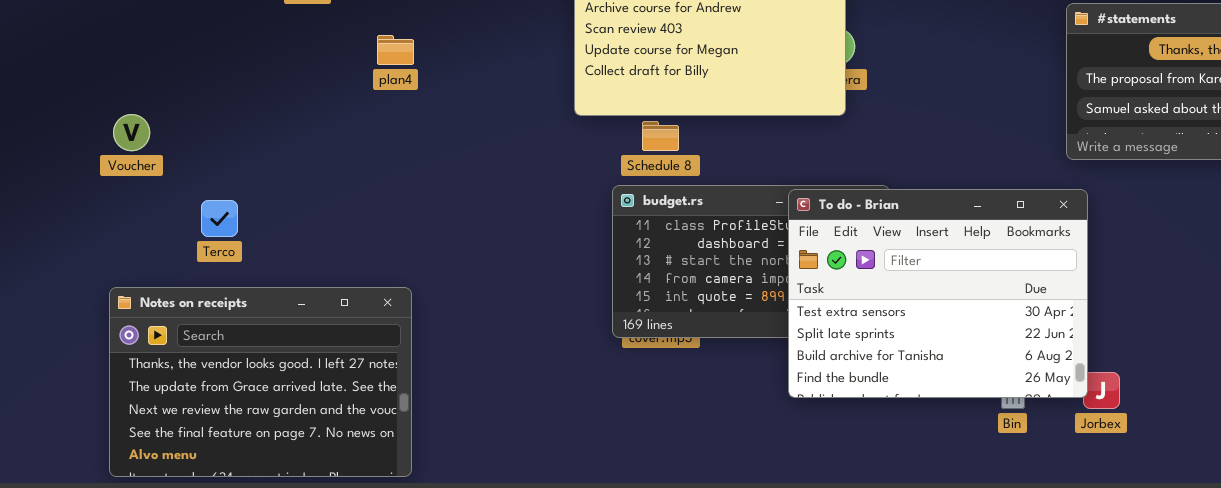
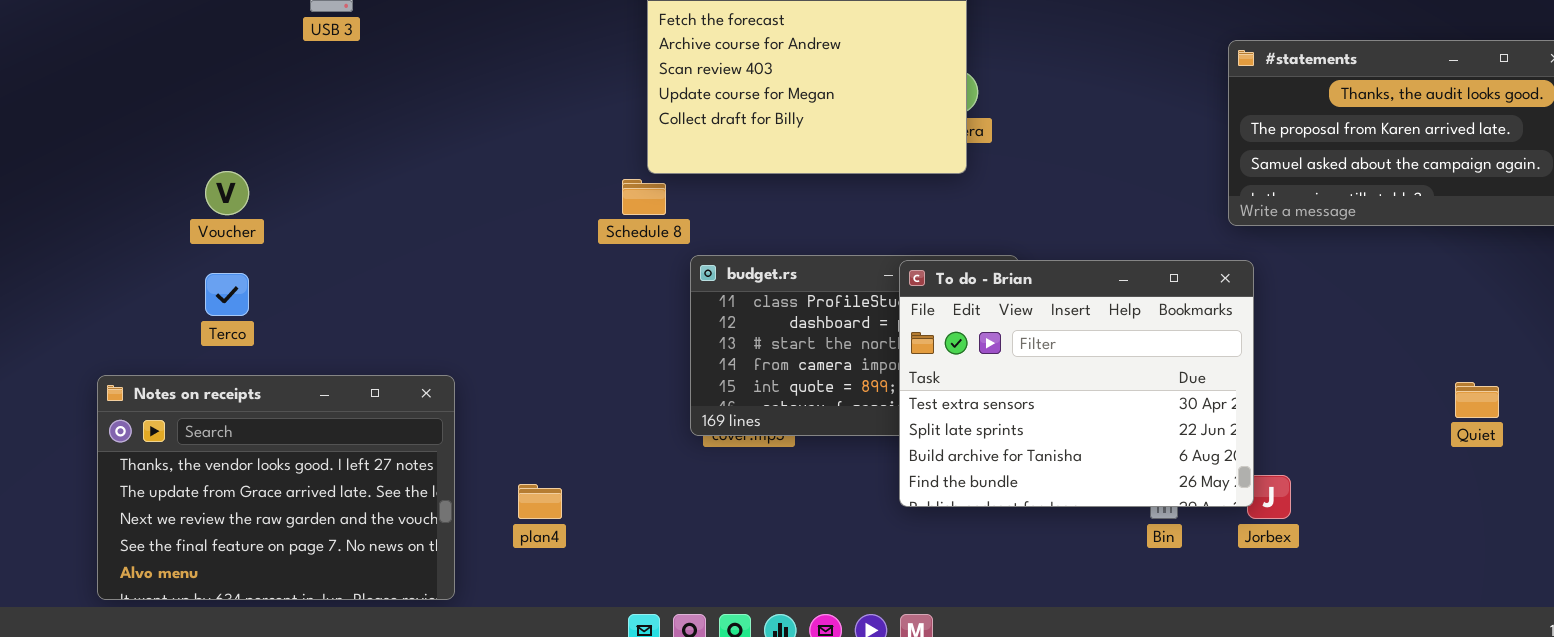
plan4: [377,35,414,65] -> [518,484,562,519], moved
Voucher: [113,114,150,151] -> [205,171,249,215], moved
Schedule 8: [642,121,679,151] -> [622,179,666,215], moved

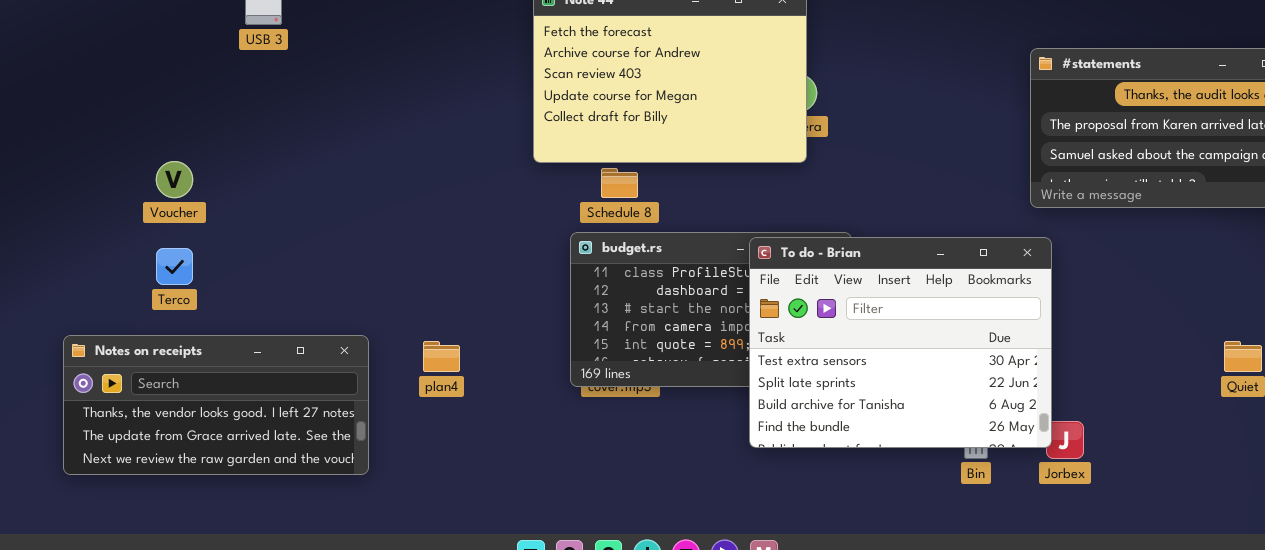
Schedule 8: [622,179,666,215] -> [601,168,638,198], moved
Notes on receipts: [97,375,455,600] -> [63,335,369,475], resized
plan4: [518,484,562,519] -> [423,341,460,372], moved

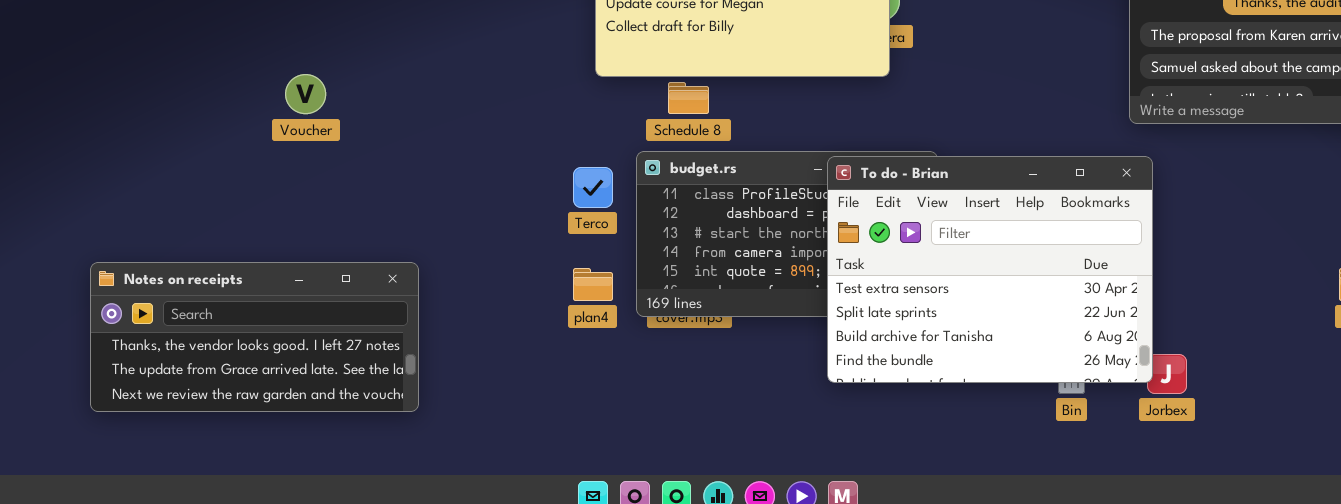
Voucher: [156,161,193,198] -> [285,74,326,114], moved
Terco: [156,248,193,285] -> [573,167,613,208], moved
plan4: [423,341,460,372] -> [573,268,613,301], moved

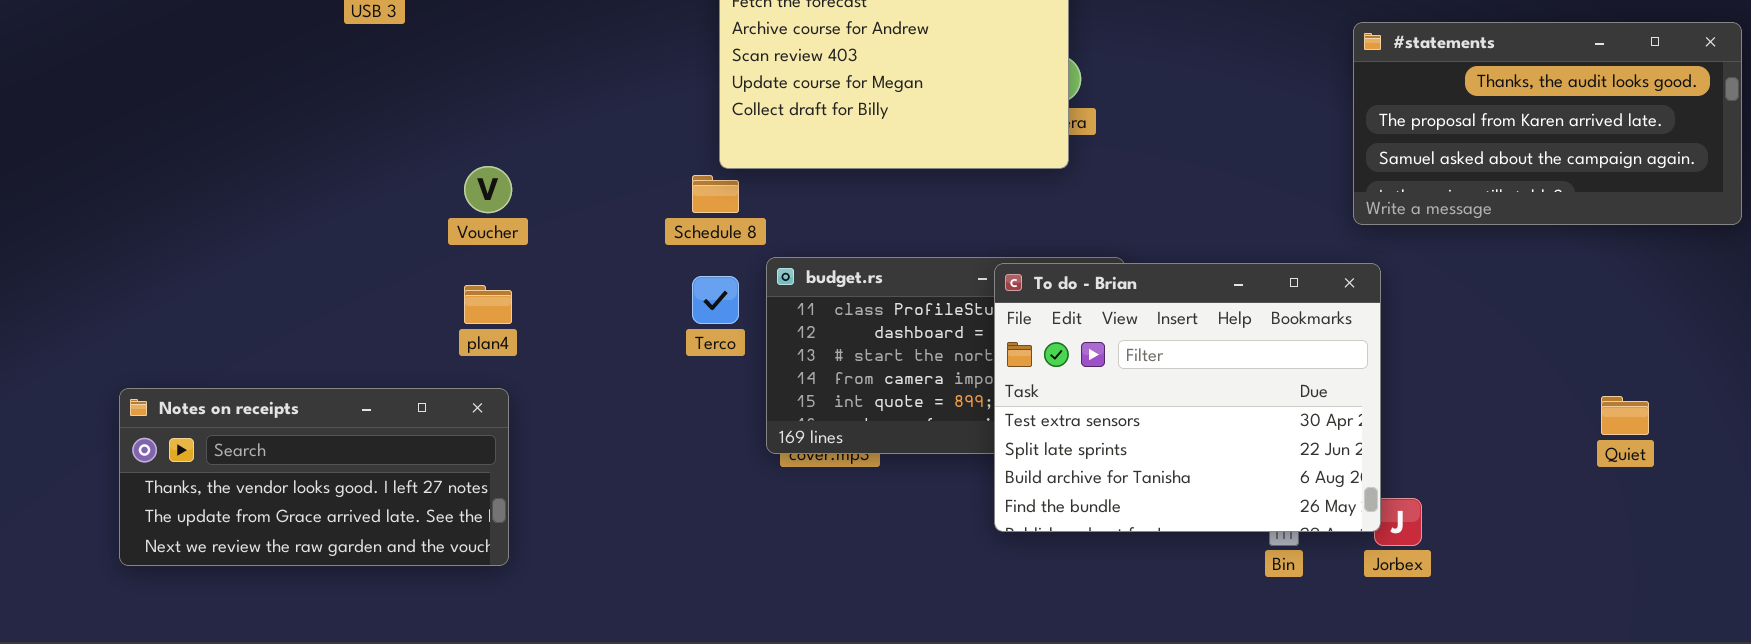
Voucher: [285,74,326,114] -> [464,166,512,213], moved
Schedule 8: [668,82,709,114] -> [692,175,739,213], moved
plan4: [573,268,613,301] -> [464,285,512,324], moved

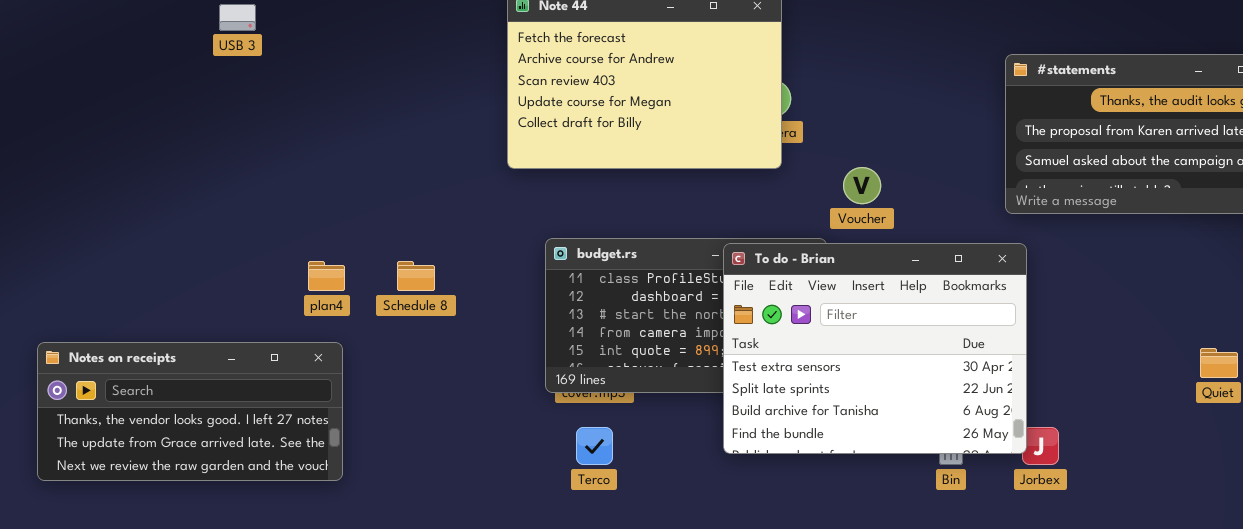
Voucher: [464,166,512,213] -> [843,167,881,204], moved
Schedule 8: [692,175,739,213] -> [397,261,435,291], moved
Terco: [692,276,739,324] -> [576,427,613,465], moved

